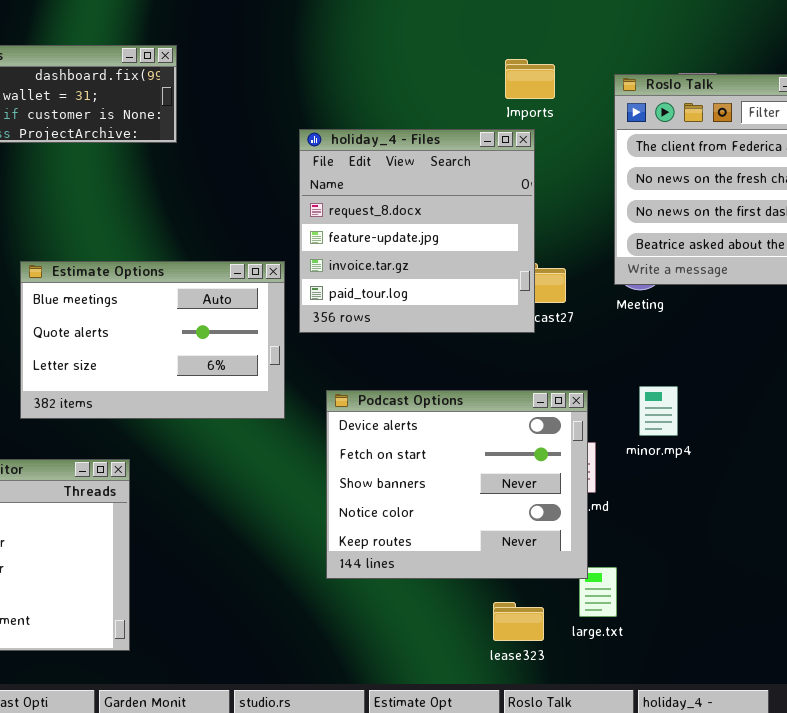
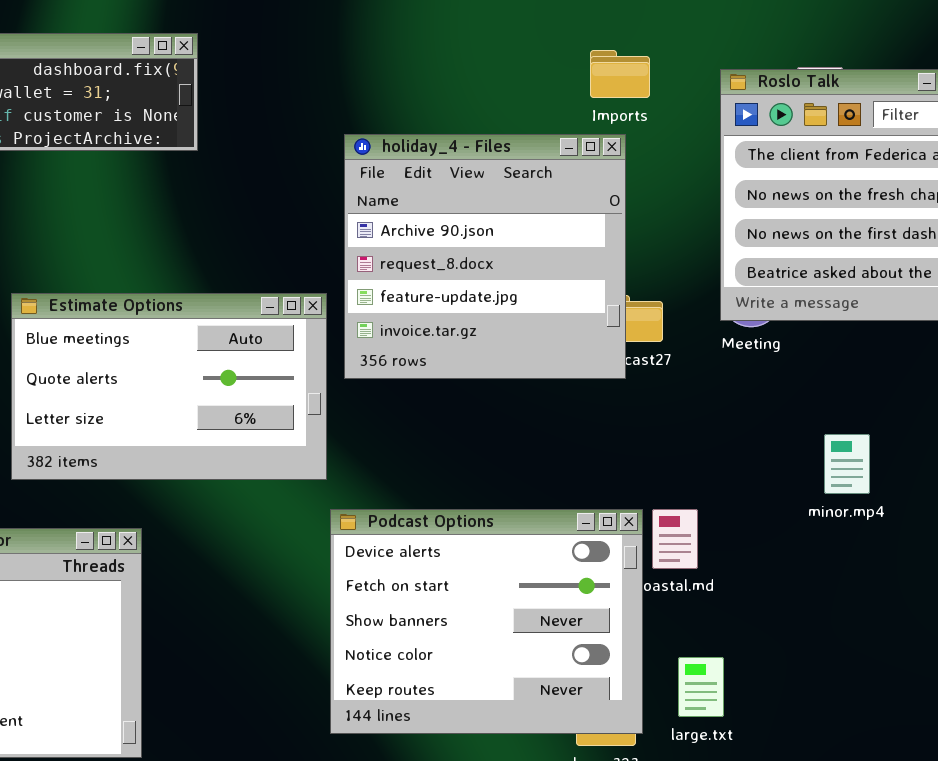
holiday_4 - Files: [299,129,535,333] -> [344,134,626,379], scrolled up 1 row
minor.mp4: [639,386,678,436] -> [824,434,870,494], moved
Podcast Options: [326,390,588,579] -> [330,509,643,734], moved

